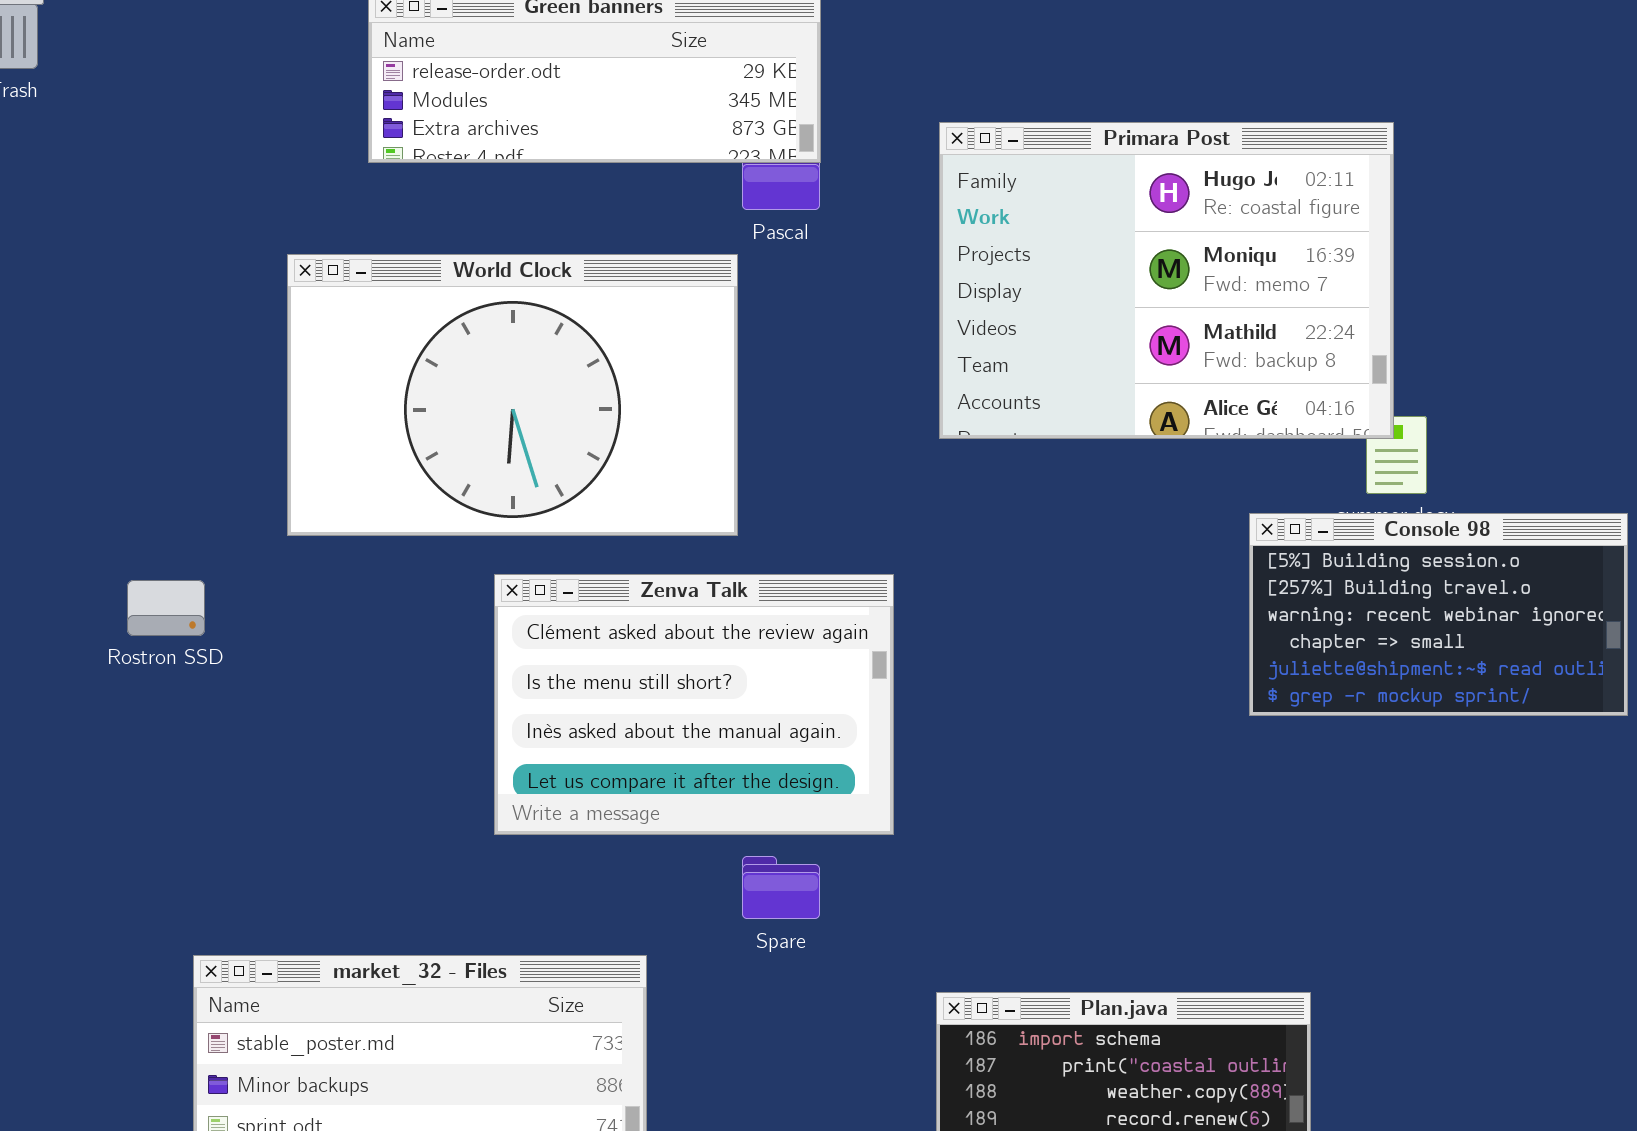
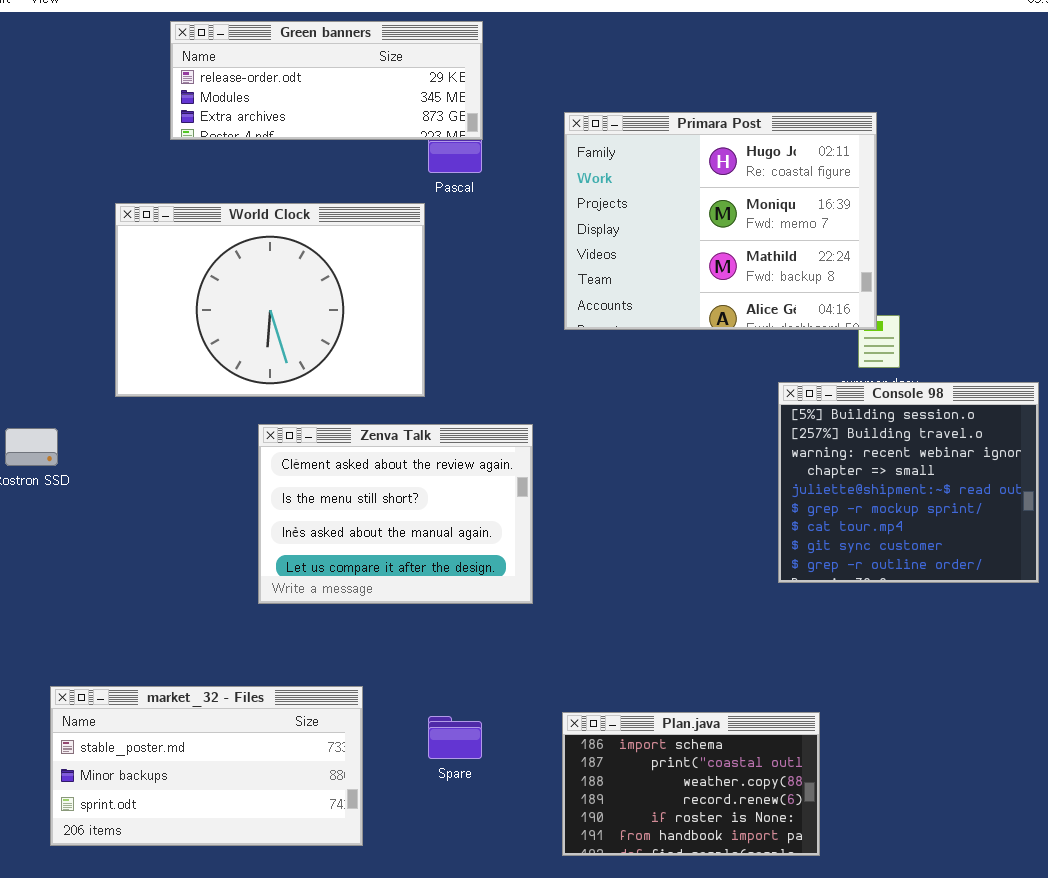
Console 98: [1249,513,1628,716] -> [778,382,1039,583], resized
Spare: [742,856,820,919] -> [428,716,482,759], moved

